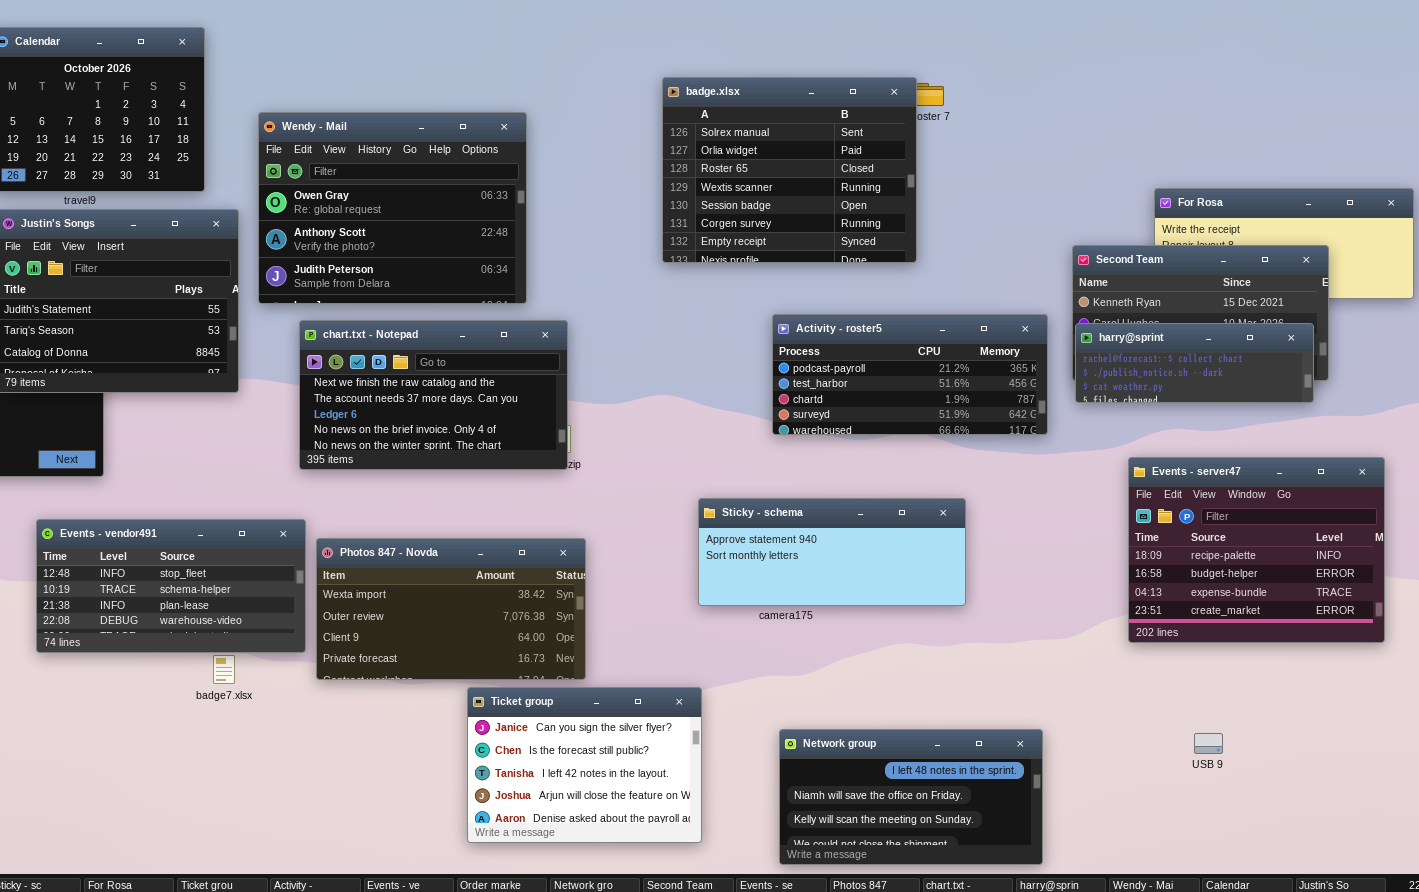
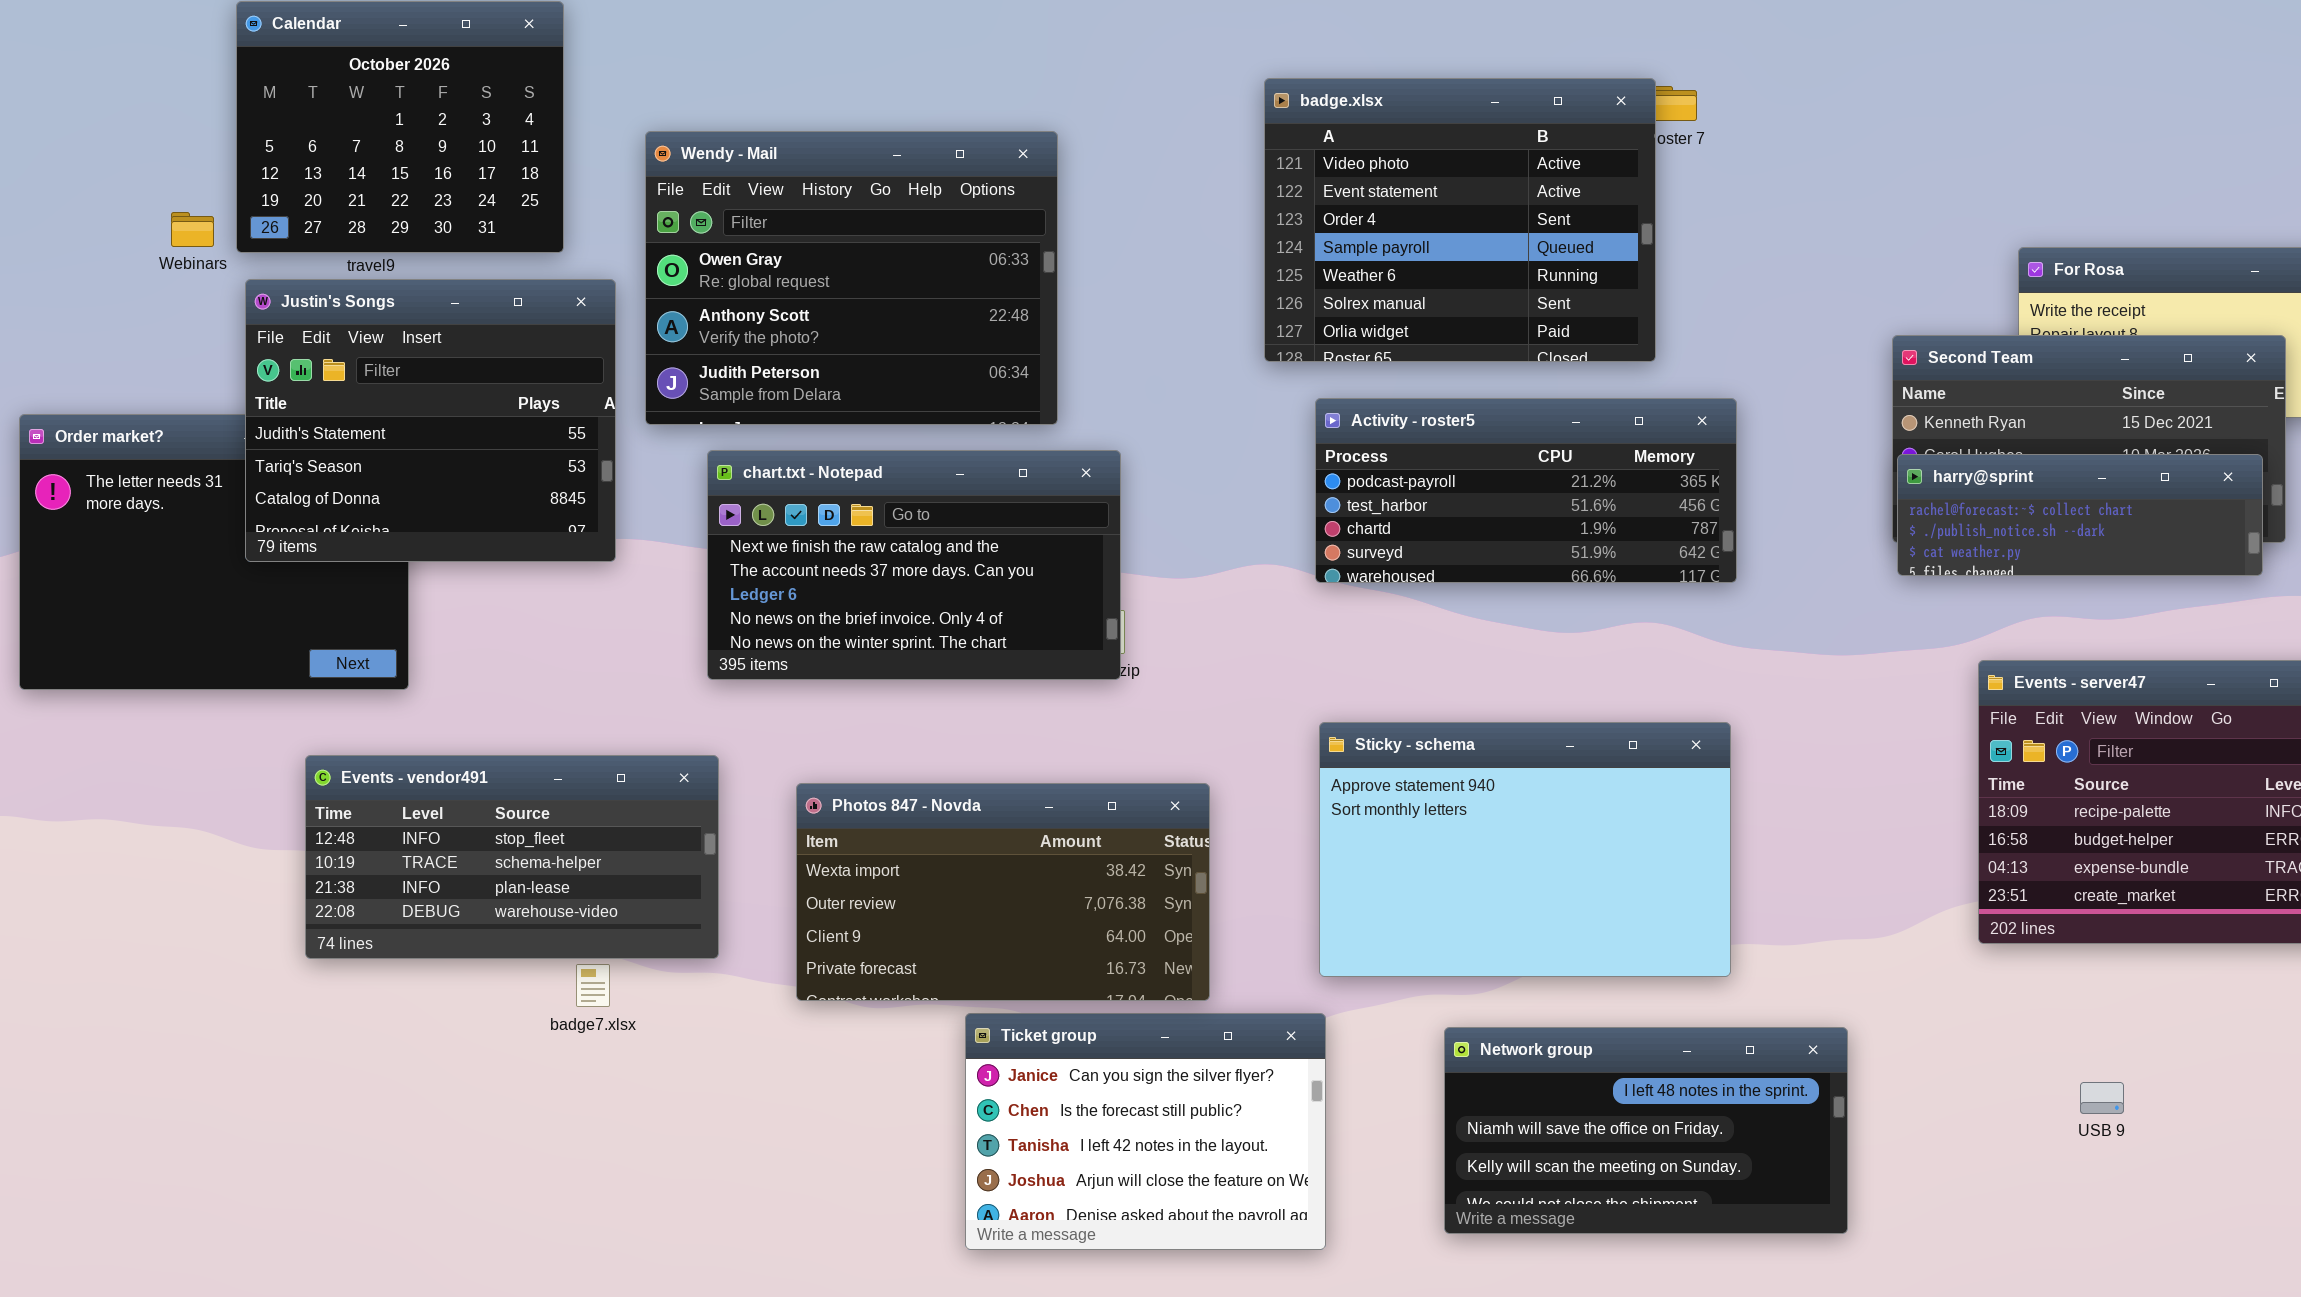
badge.xlsx: [662,77,917,263] -> [1264,78,1656,362], scrolled up 5 rows
Activity - roster5: [772,314,1048,435] -> [1315,398,1737,583], moved
Sticky - schema: [698,498,966,606] -> [1319,722,1731,977], resized
Photos 847 - Novda: [316,538,586,680] -> [796,783,1210,1001], moved
Network group: [779,729,1043,865] -> [1444,1027,1848,1234], moved

